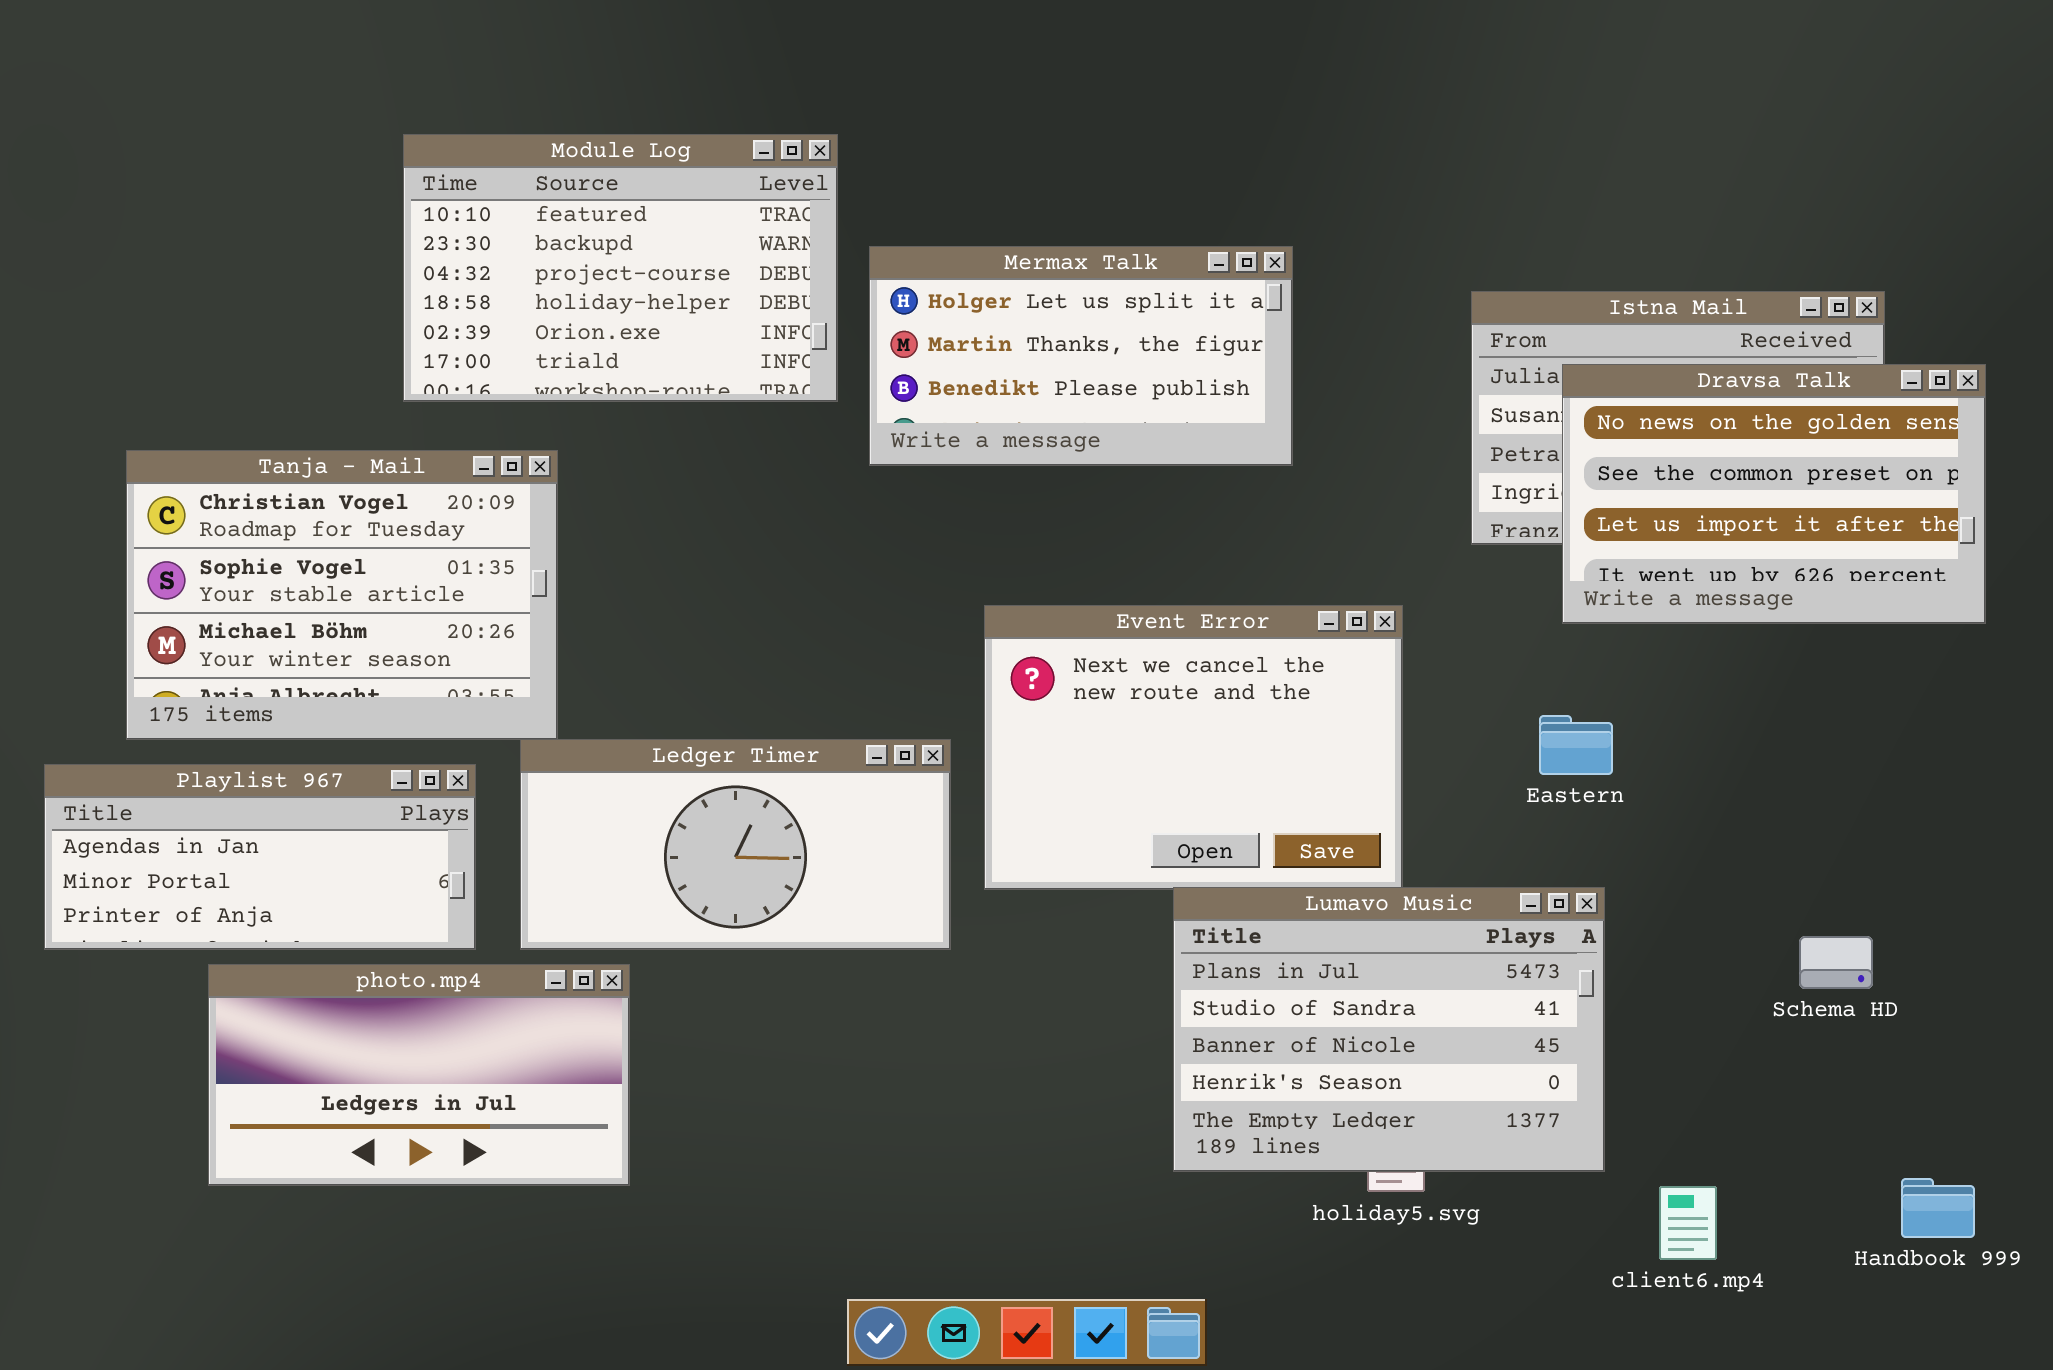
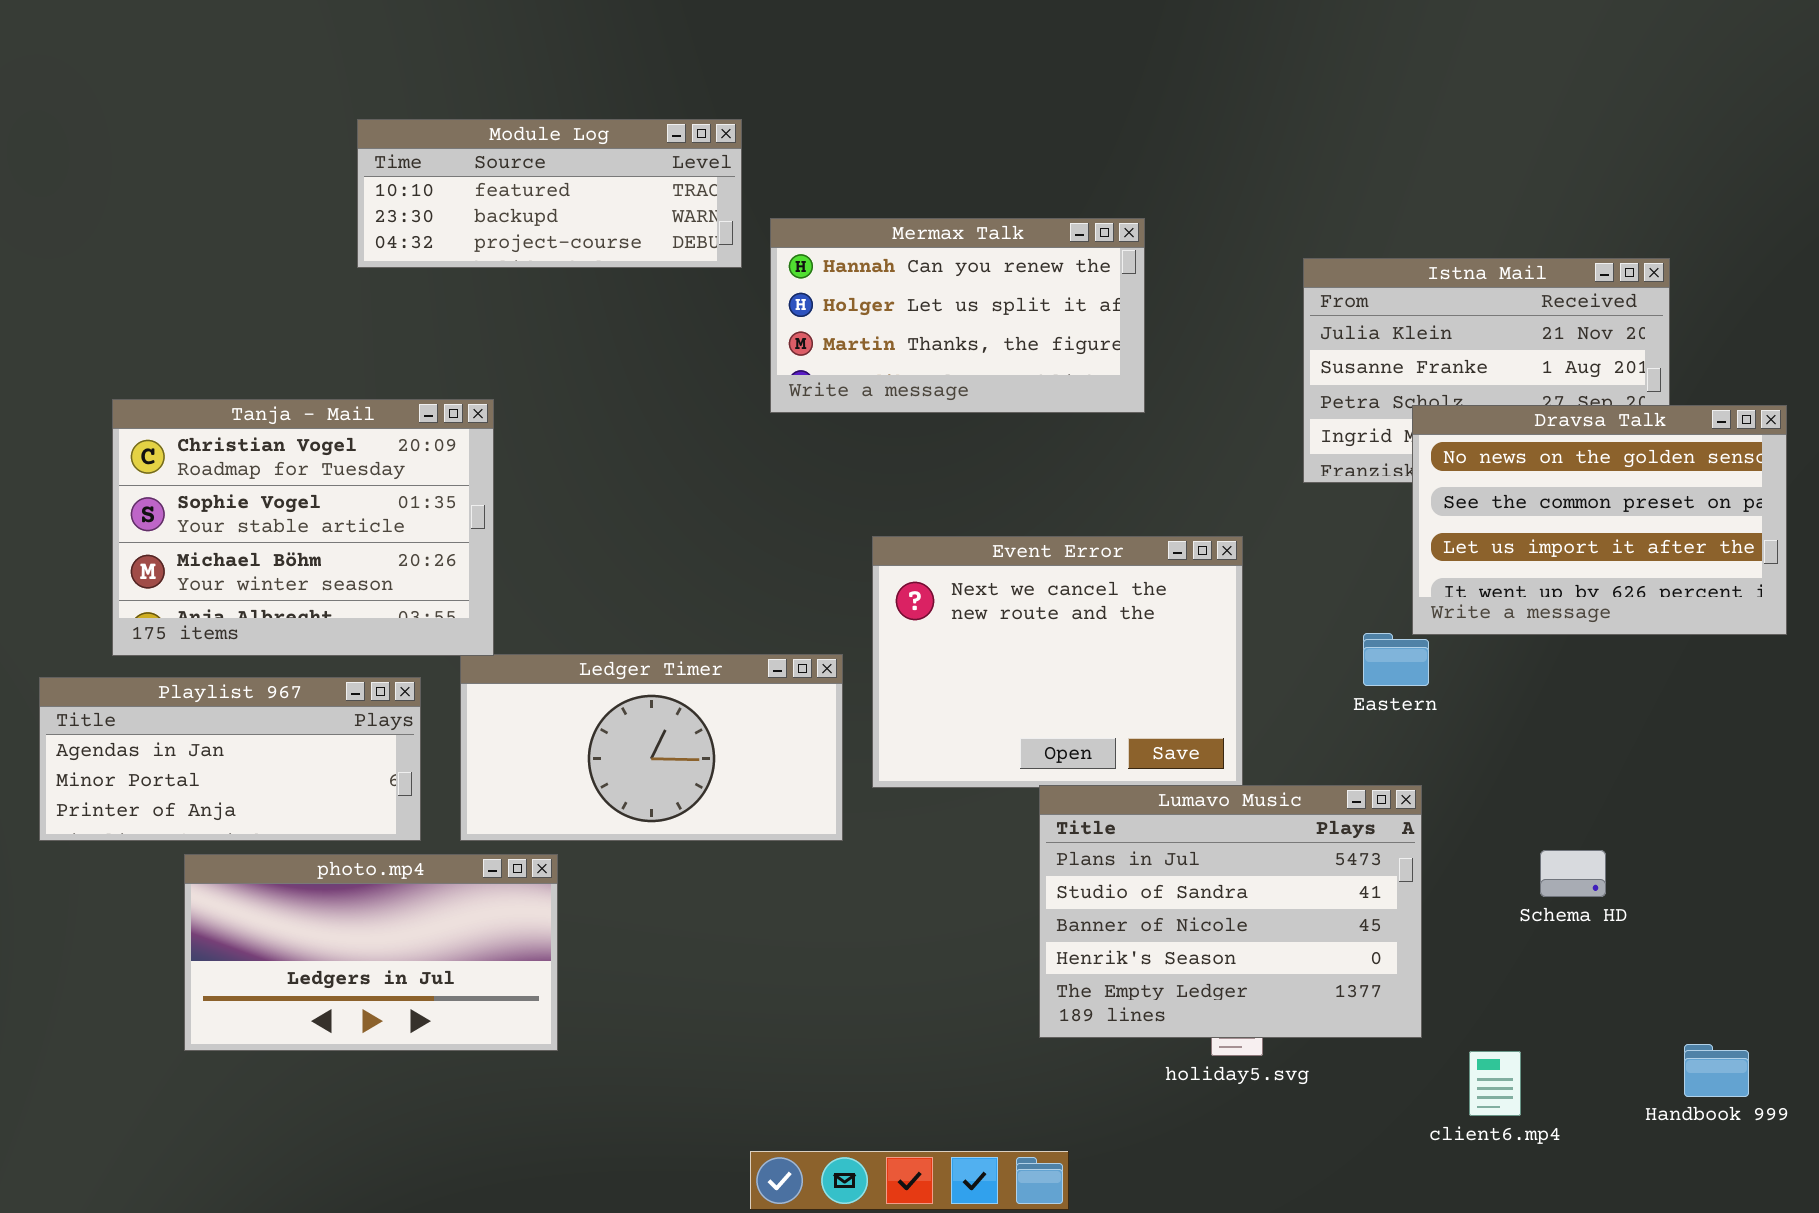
Module Log: [403,134,838,402] -> [357,119,742,268], resized
Mermax Talk: [869,246,1293,466] -> [770,218,1145,413], scrolled up 1 row
Dravsa Talk: [1562,364,1986,624] -> [1412,405,1787,635], moved
Schema HD: [1799,936,1873,989] -> [1540,850,1606,897], moved

